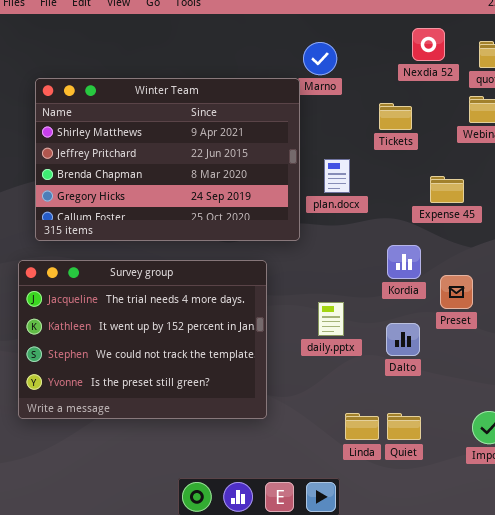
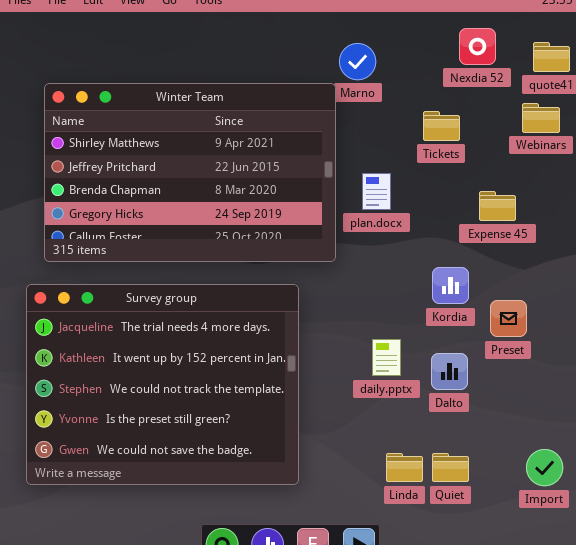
Survey group: [18,260,267,419] -> [26,284,299,485], resized
daily.pptx: [318,302,344,336] -> [372,339,401,376], moved

